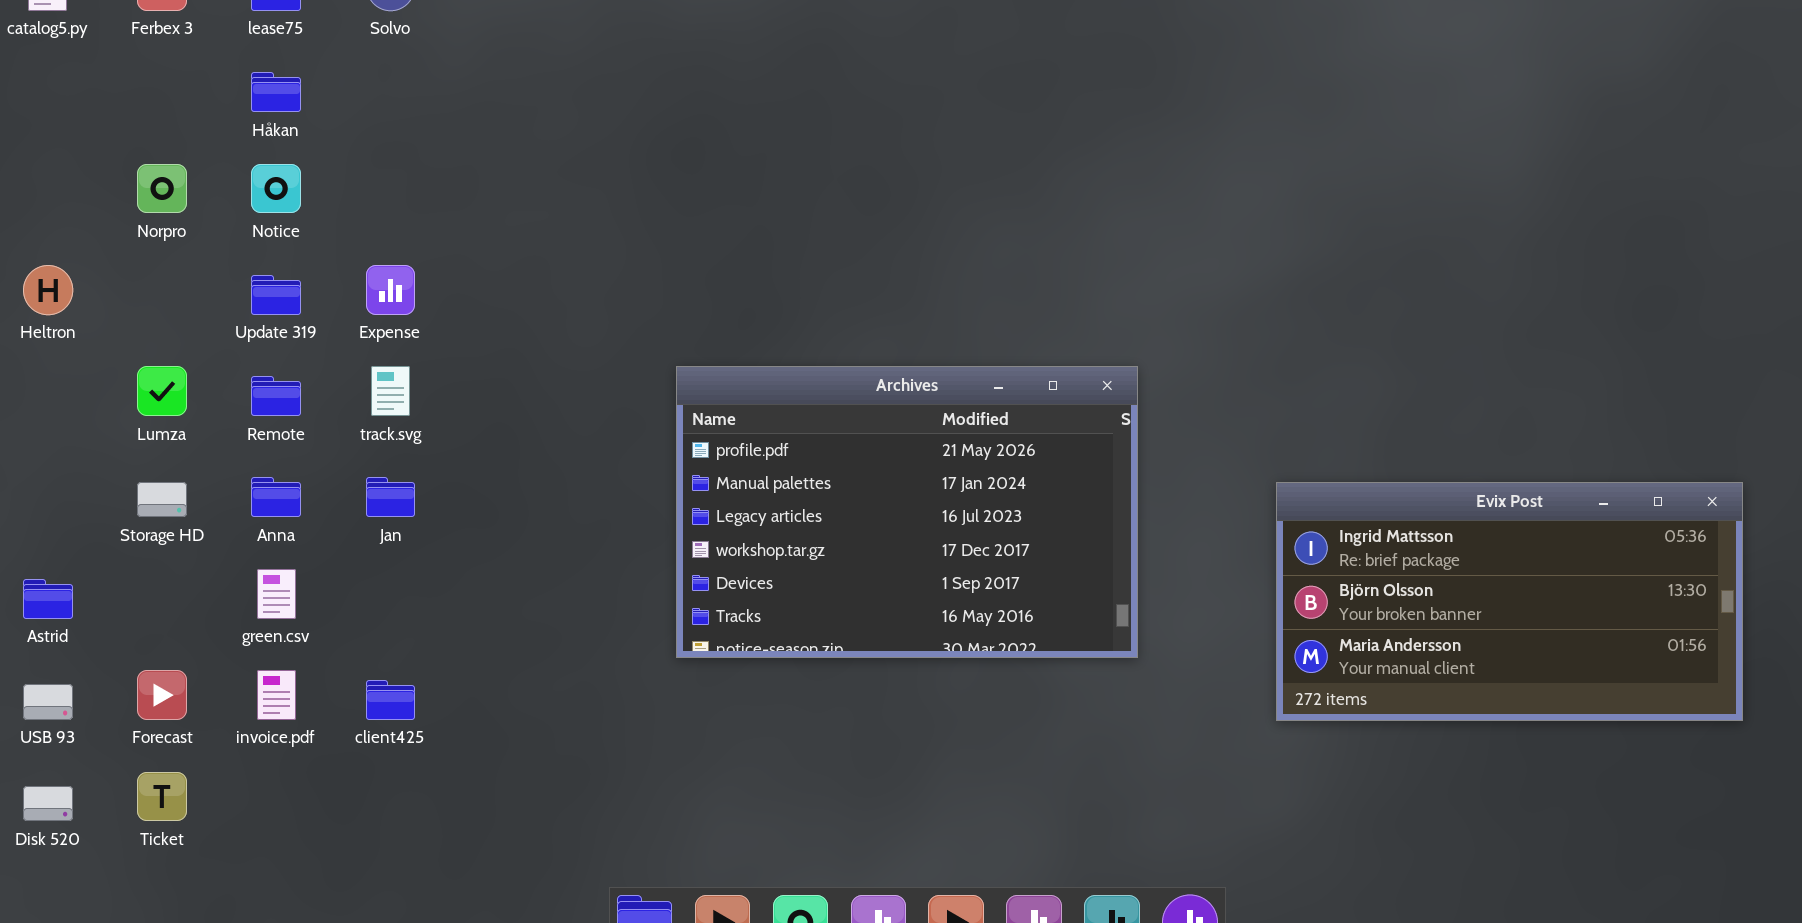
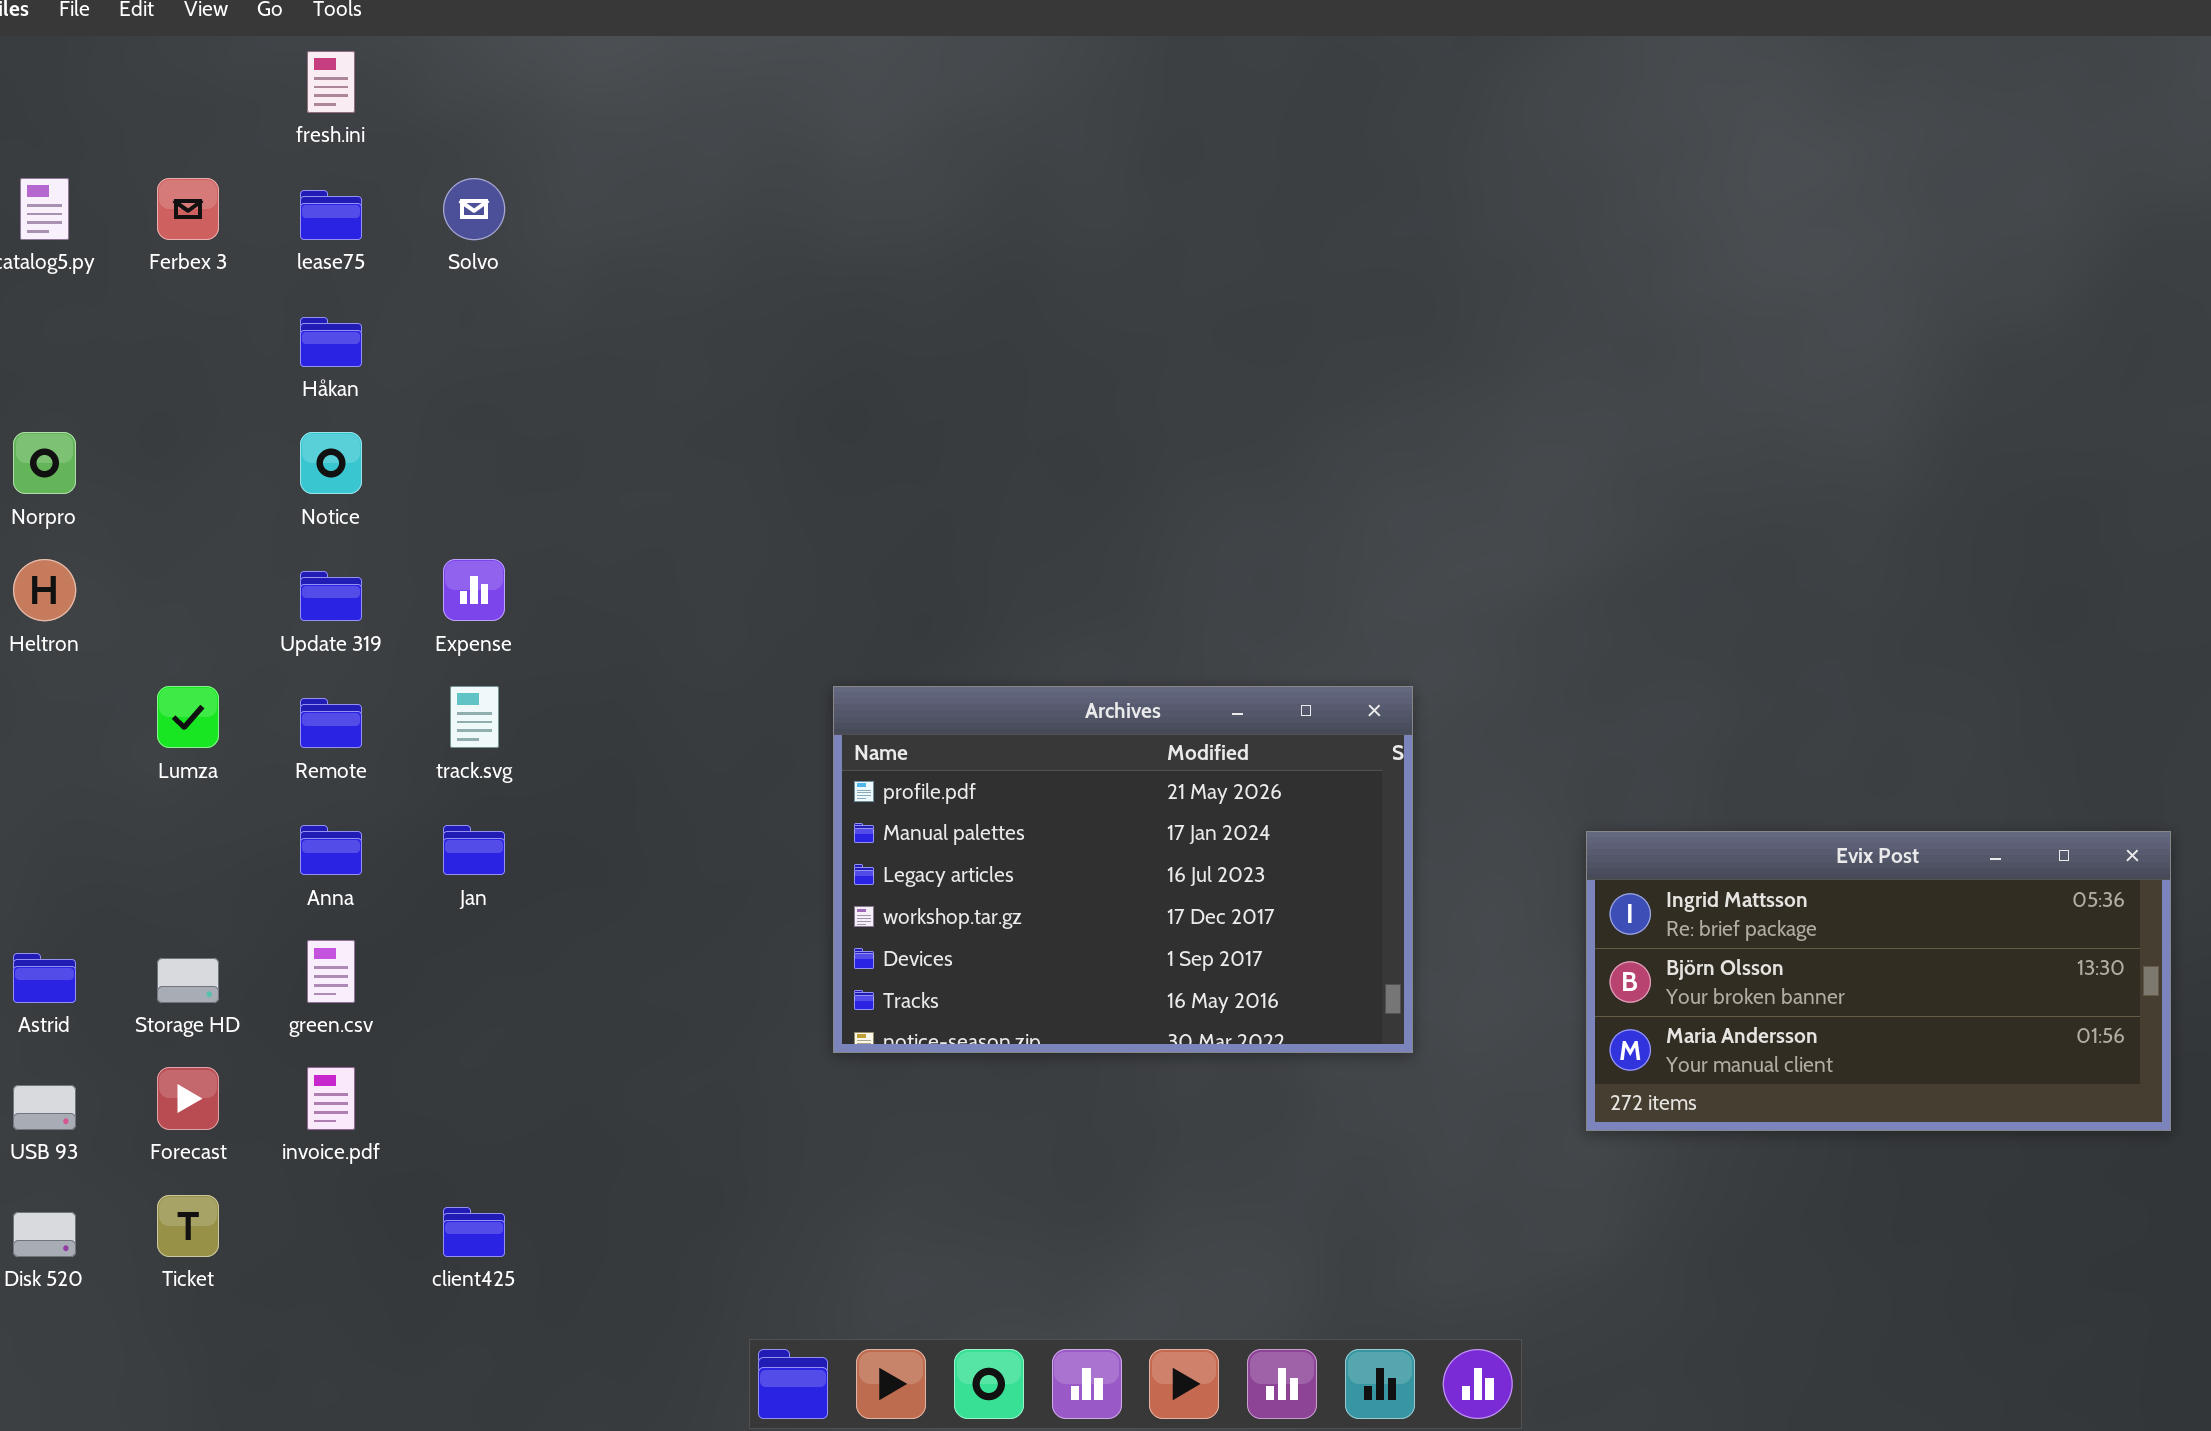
Norpro: [137,164,187,213] -> [13,432,76,494], moved
Storage HD: [137,482,187,517] -> [157,958,219,1003], moved
client425: [366,680,415,720] -> [443,1207,505,1257], moved

